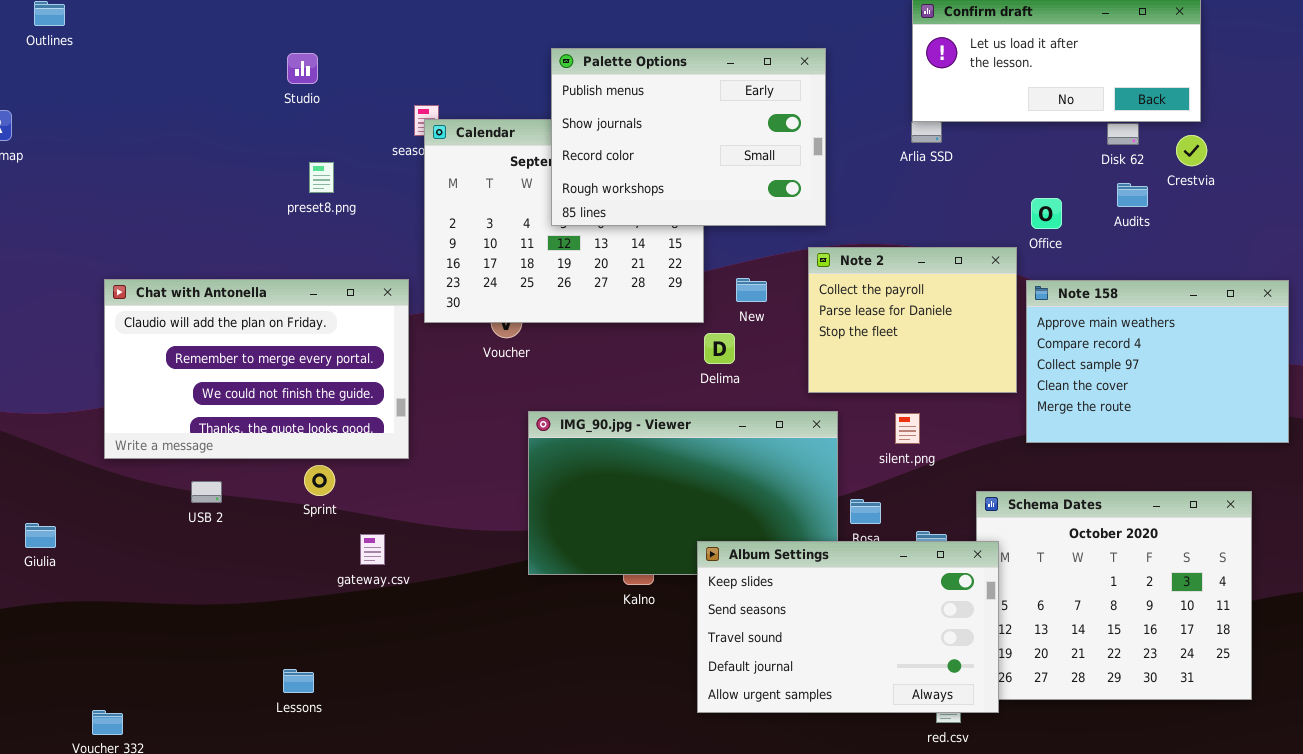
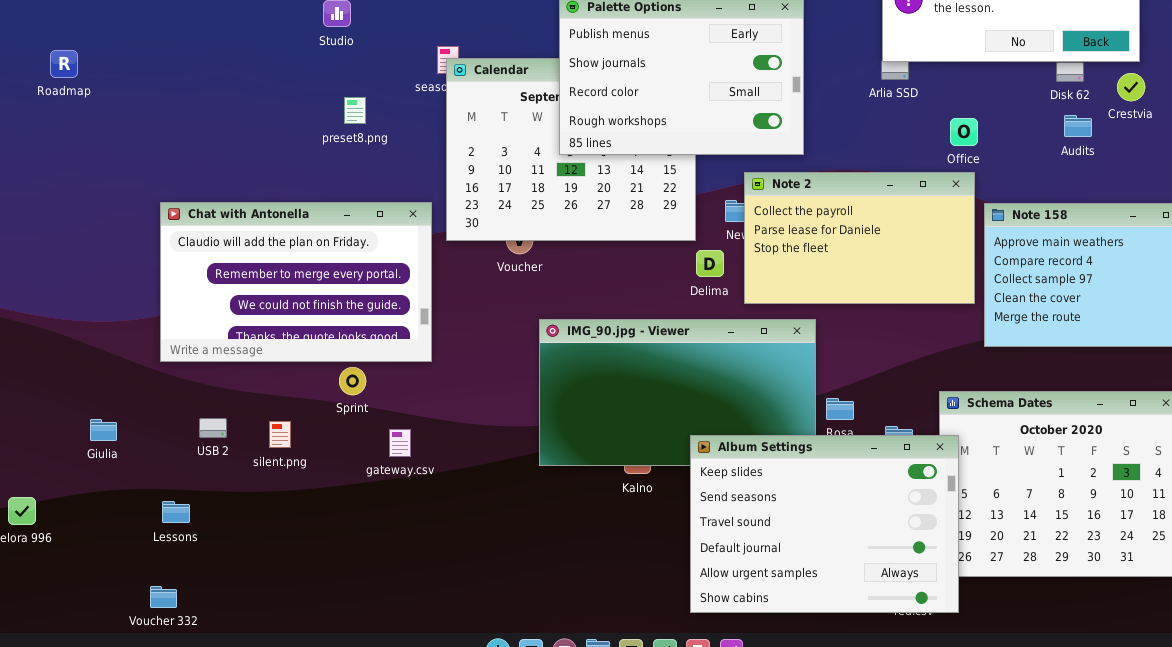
Office: [1031,198,1062,229] -> [950,118,978,146], moved
Note 2: [808,247,1017,393] -> [744,172,975,304], resized
silent.png: [895,413,920,444] -> [269,421,291,448], moved
USB 2: [191,481,222,503] -> [199,418,227,438], moved
Album Settings: [697,541,999,713] -> [690,435,959,613], resized
Lessons: [283,669,314,693] -> [162,501,190,523], moved

